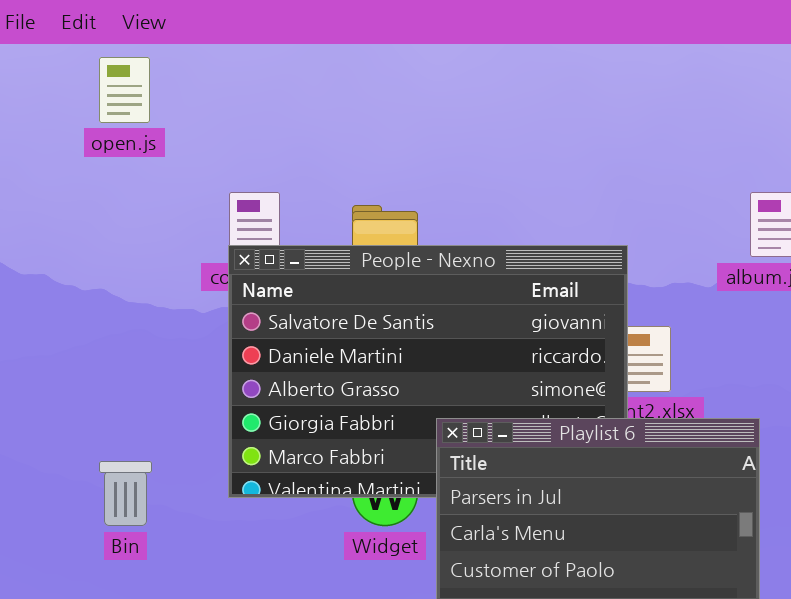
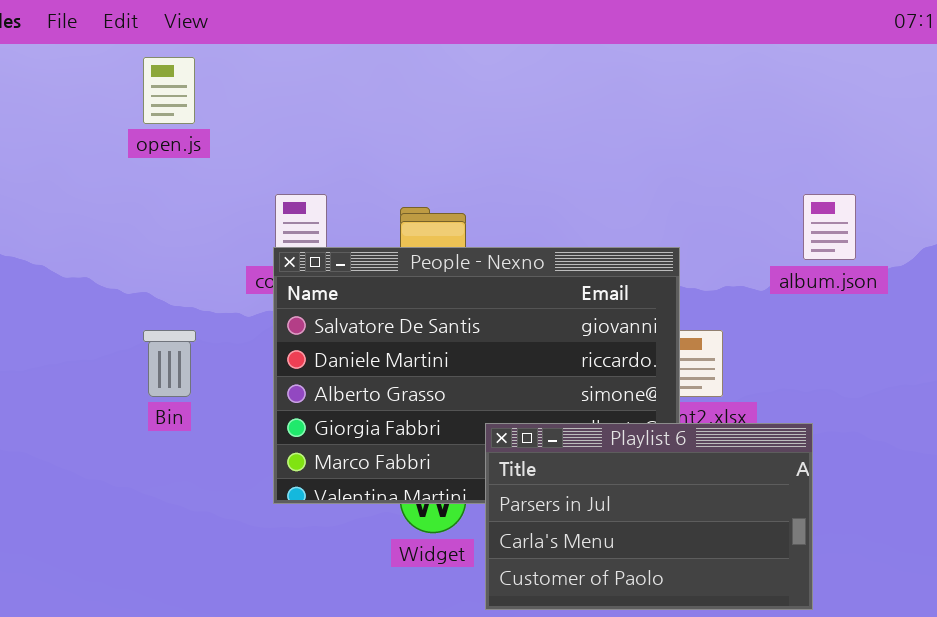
Bin: [99,461,152,526] -> [143,330,196,397], moved

